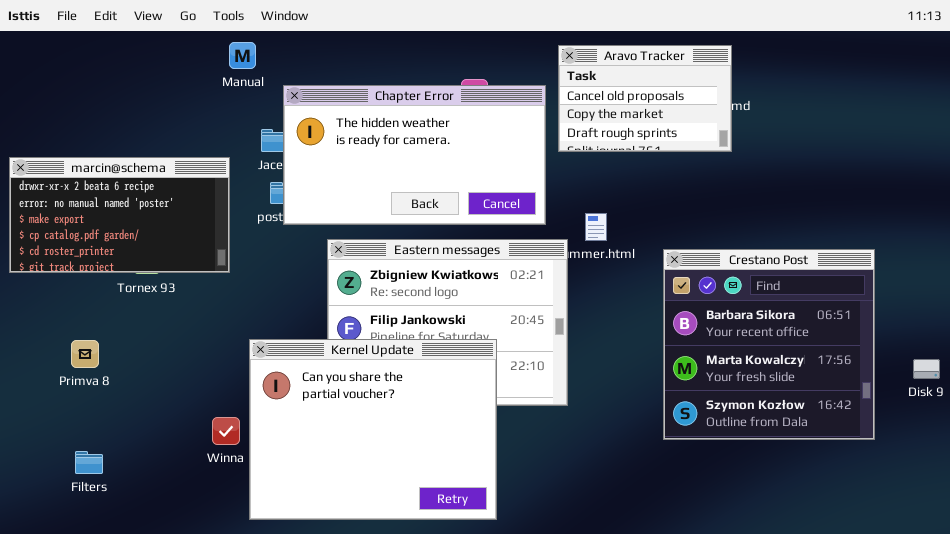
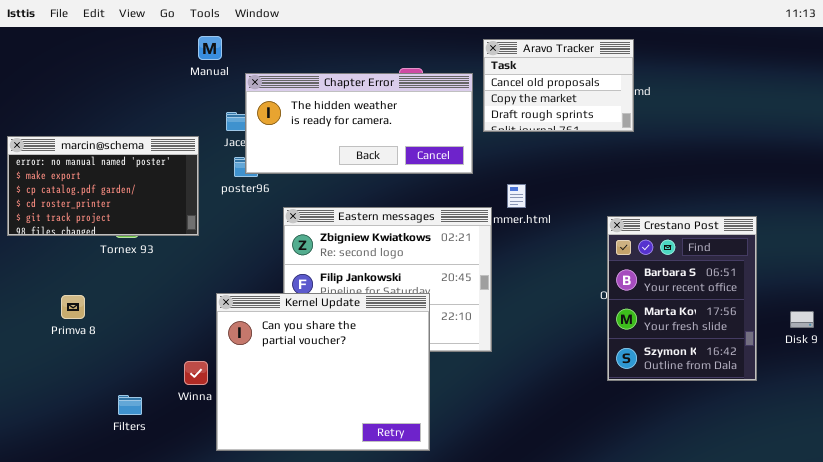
Chapter Error: [283,85,546,225] -> [245,73,473,174], resized
marcin@schema: [9,157,230,273] -> [7,136,199,236], scrolled down 1 row
Crestano Post: [663,249,875,440] -> [607,216,757,381], resized
Filters: [75,451,103,474] -> [118,395,142,415], moved

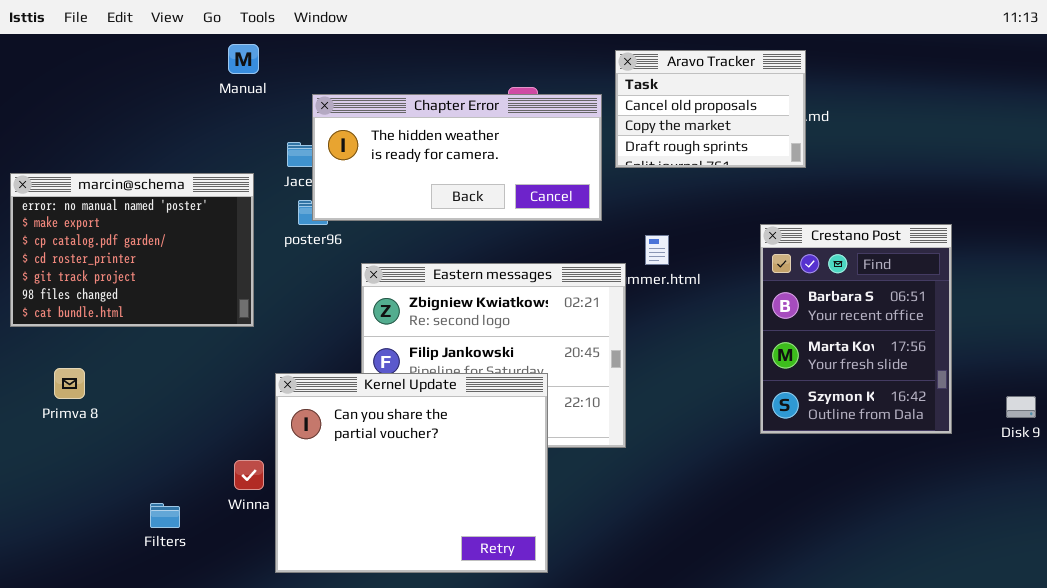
Manual: [198,36,222,60] -> [228,44,259,74], moved
marcin@schema: [7,136,199,236] -> [10,173,254,327], resized
Crestano Post: [607,216,757,381] -> [760,224,952,434], moved
Primva 8: [61,295,85,319] -> [54,368,85,399], moved

